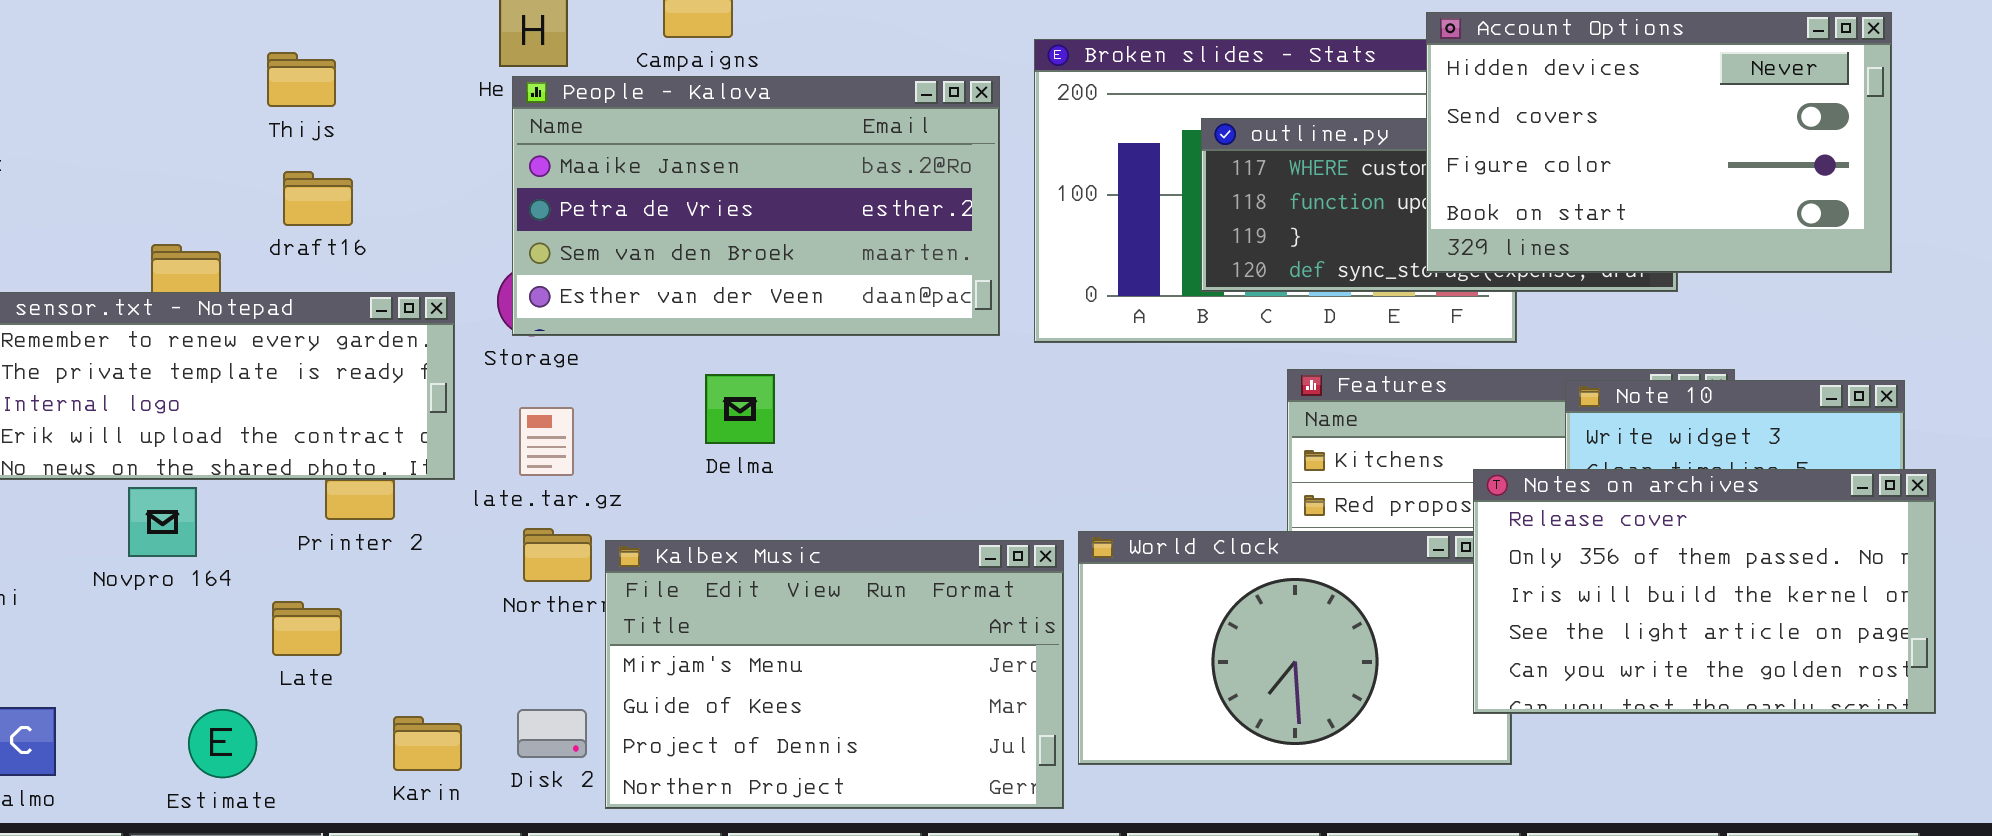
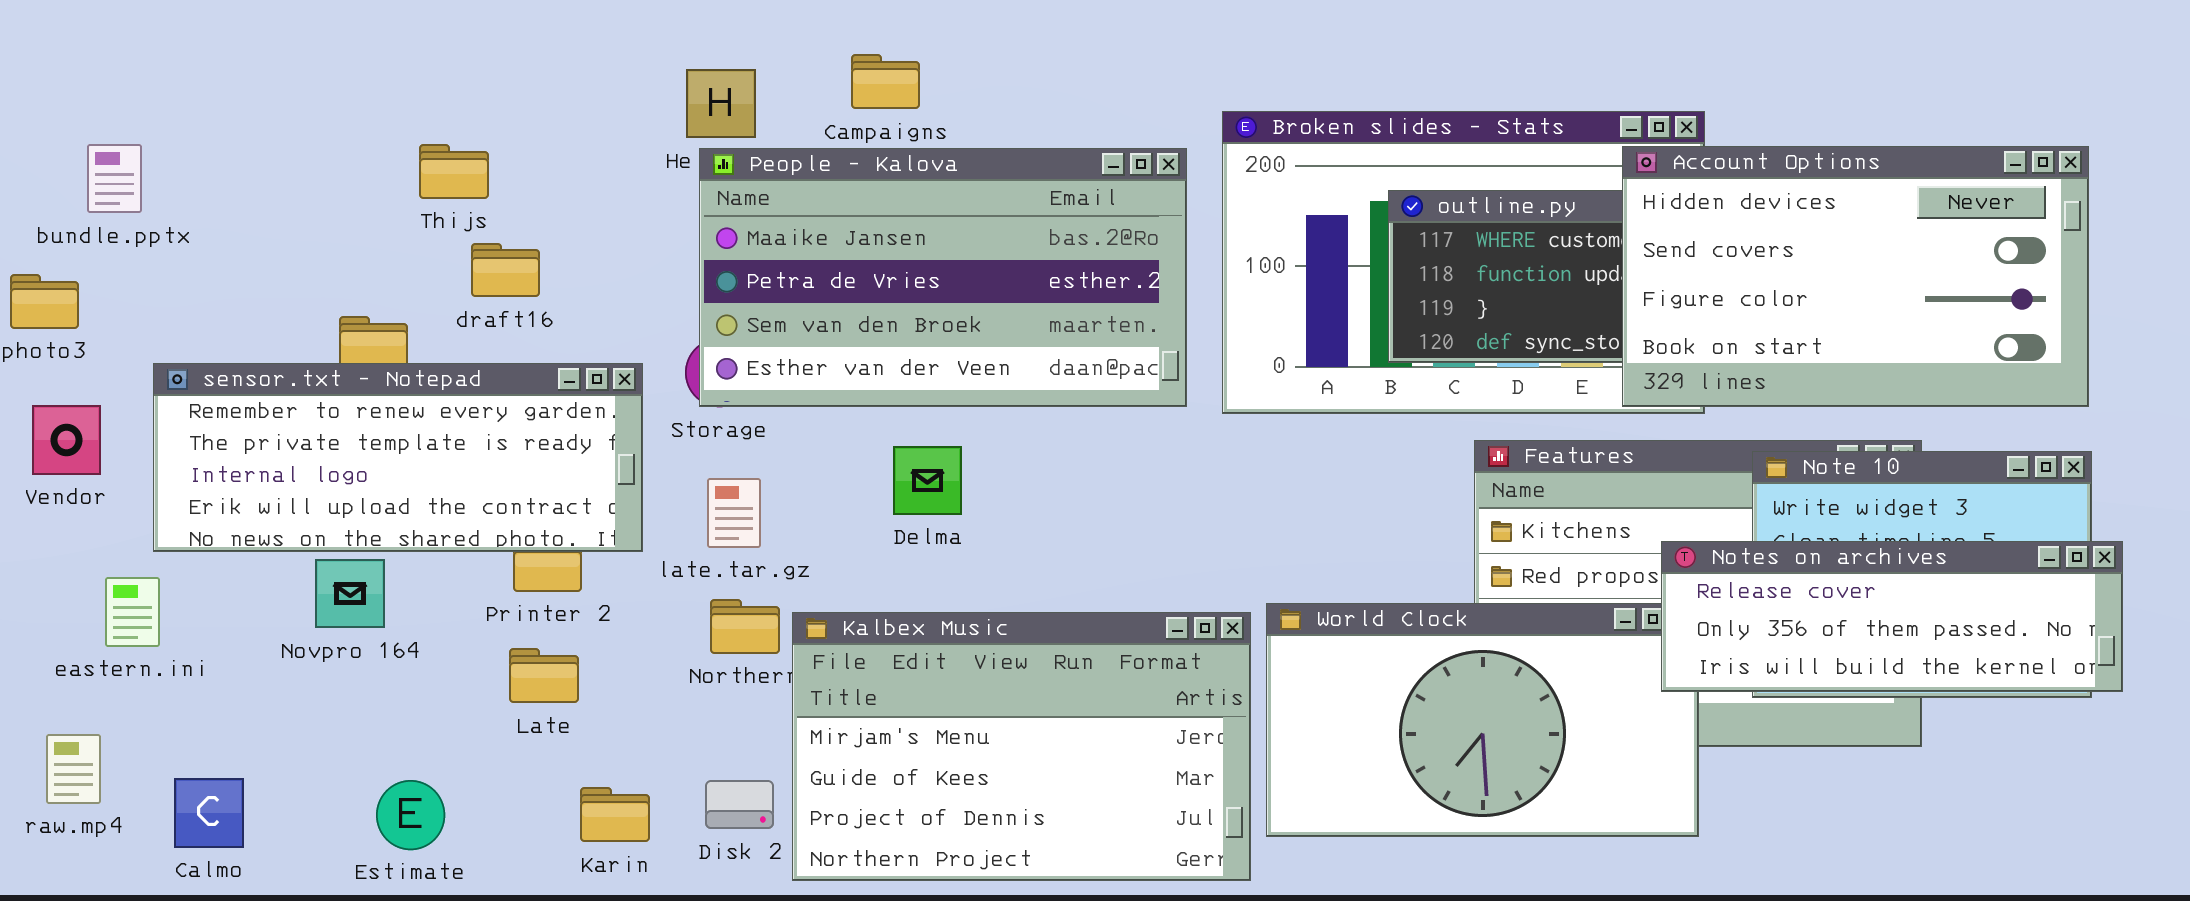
Account Options: [1426,12,1892,273] -> [1622,146,2089,407], moved
Thijs: [267,52,336,107] -> [419,144,489,199], moved
Notes on archives: [1473,469,1936,714] -> [1661,541,2123,692], resized
Late: [272,601,342,656] -> [509,648,579,703], moved

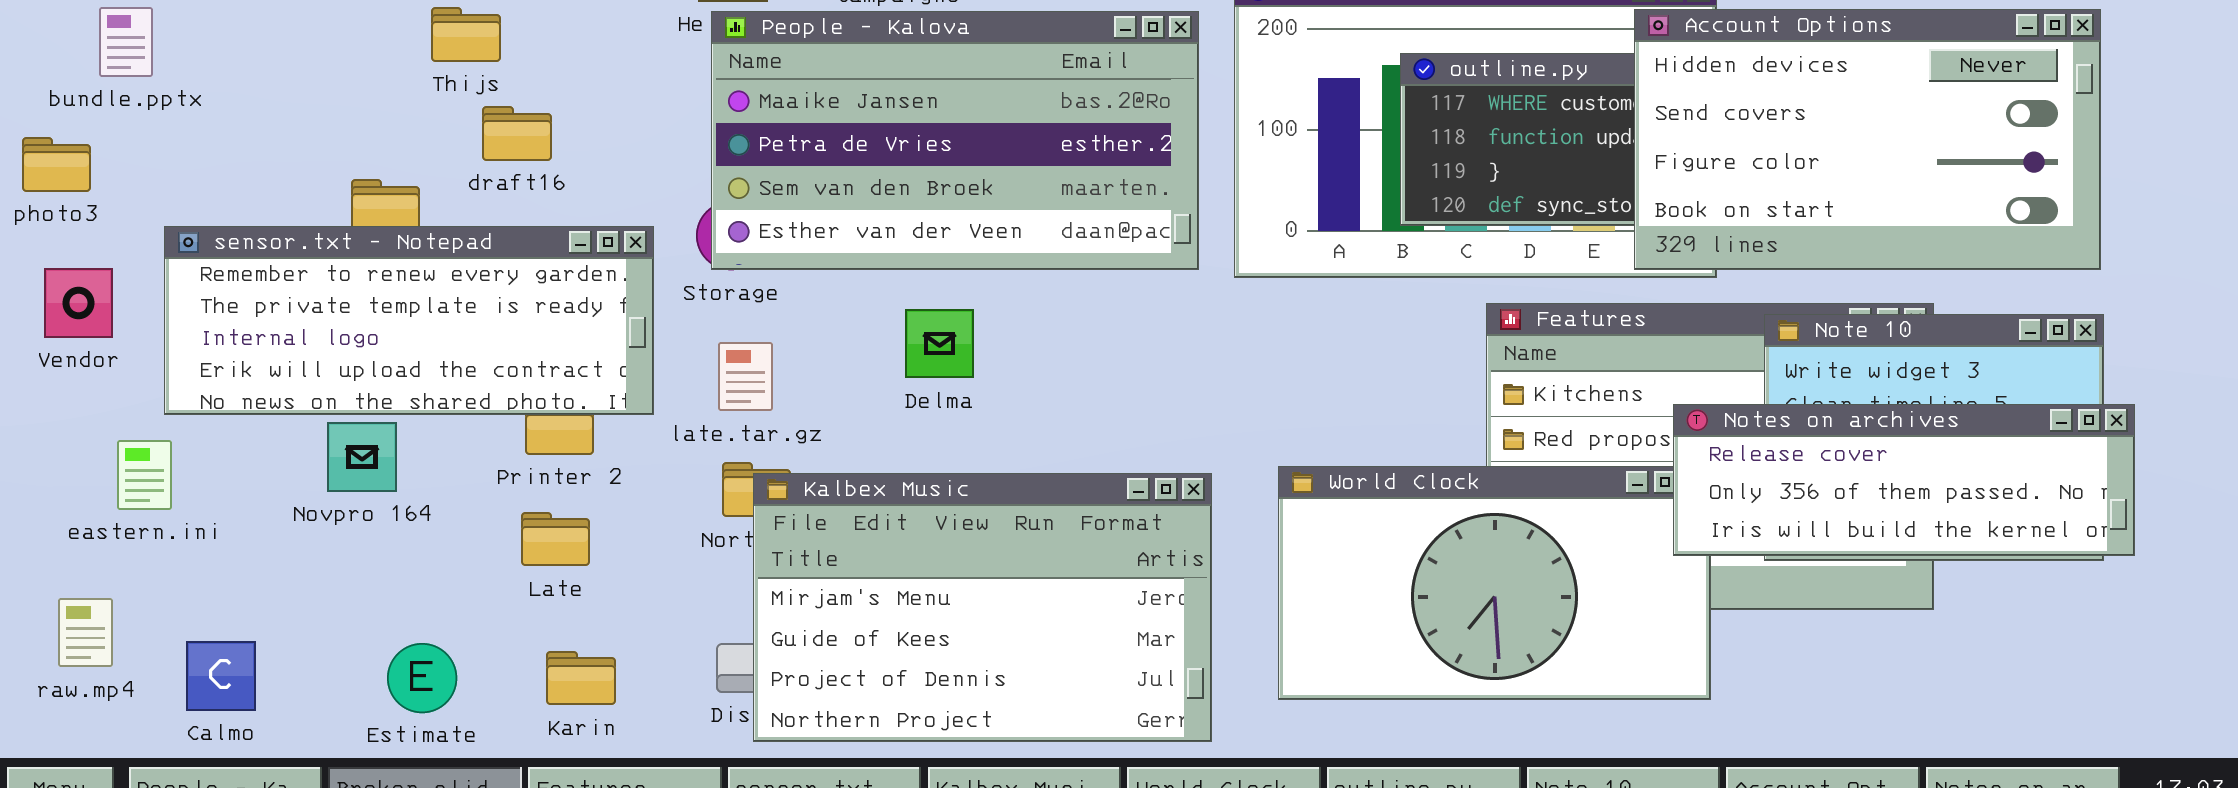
Kalbex Music: [792,612,1251,881] -> [753,473,1212,742], moved
Karin: [580,787,650,842] -> [546,651,616,705], moved

